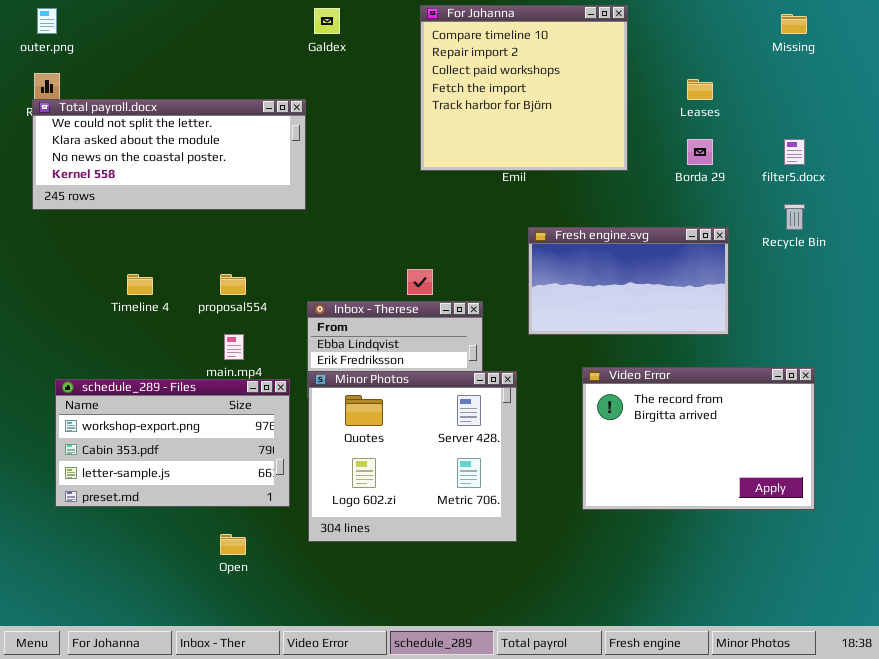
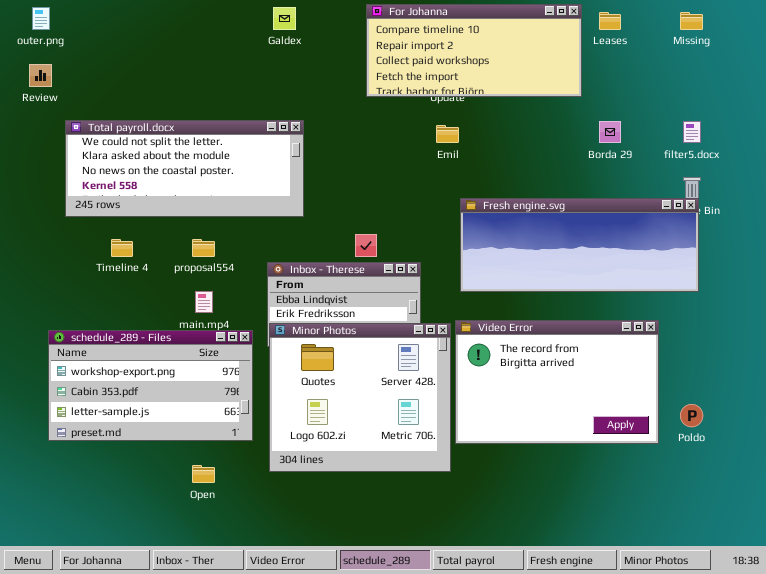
For Johanna: [420,5,628,171] -> [366,4,582,97], resized
Leases: [687,79,713,100] -> [599,12,621,30], moved
Total payroll.docx: [32,99,306,210] -> [65,120,304,217], moved
Fresh engine.svg: [528,227,729,335] -> [460,198,699,292], resized
Video Error: [582,367,815,510] -> [455,320,659,444], moved

